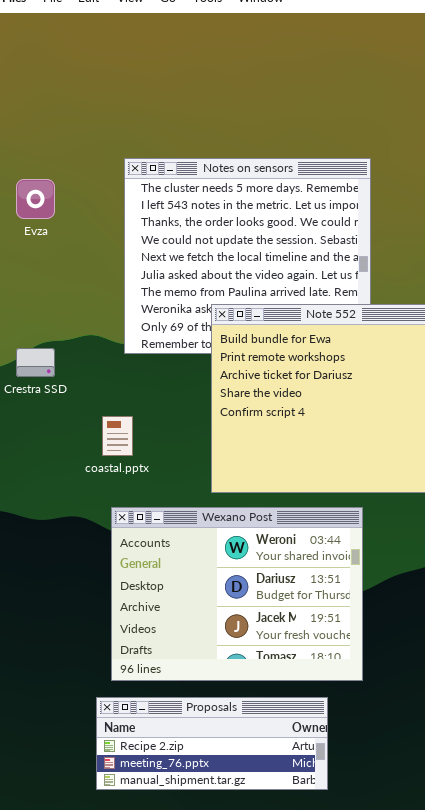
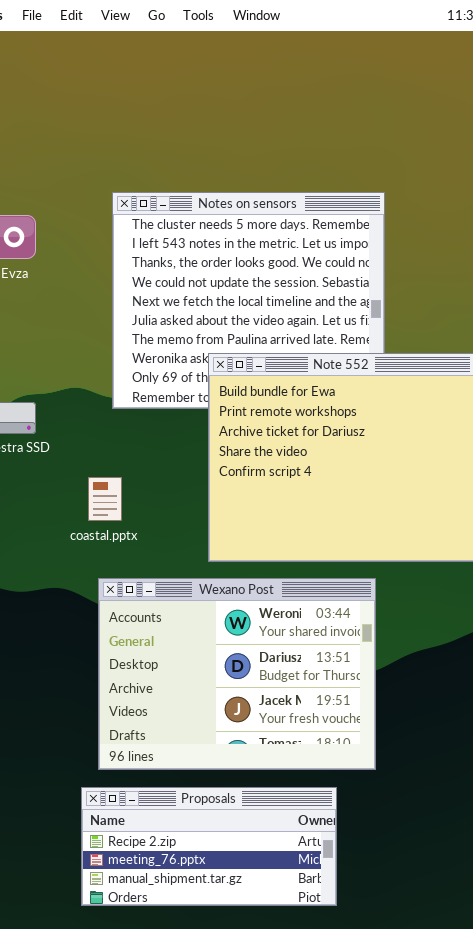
Proposals: [96,697,328,790] -> [81,787,337,906], resized

